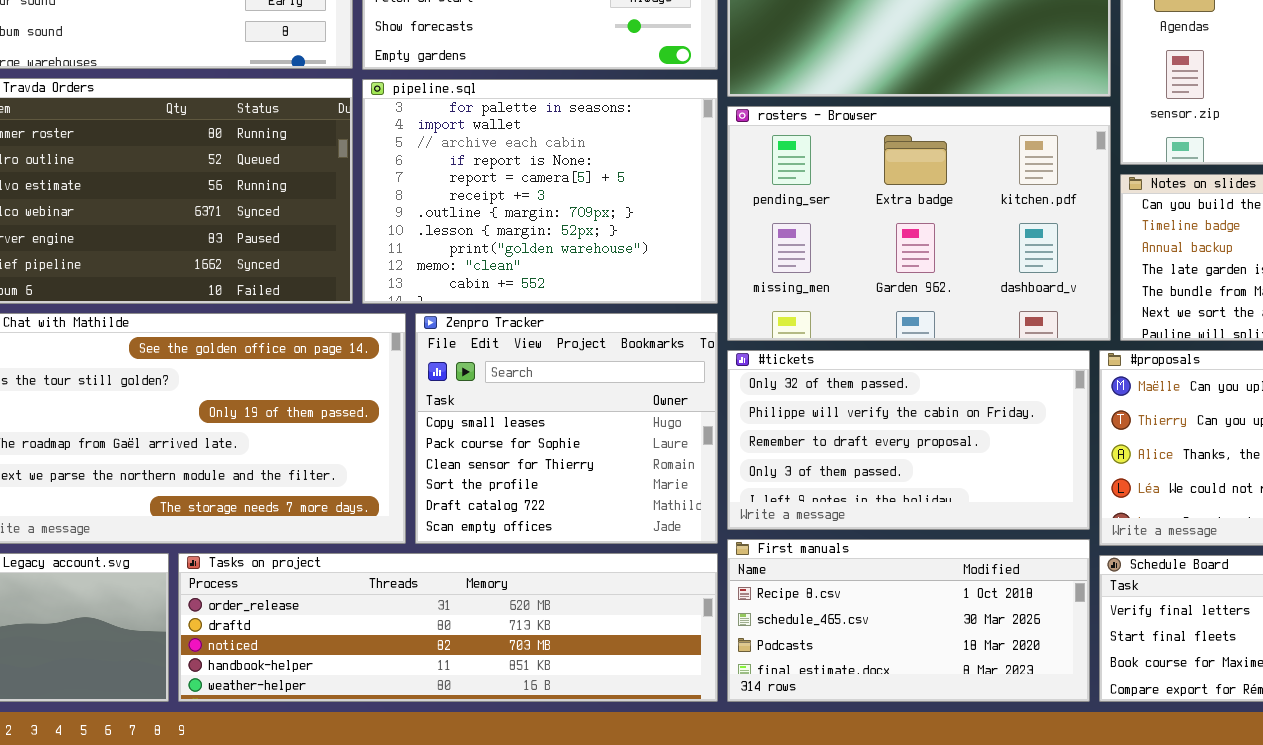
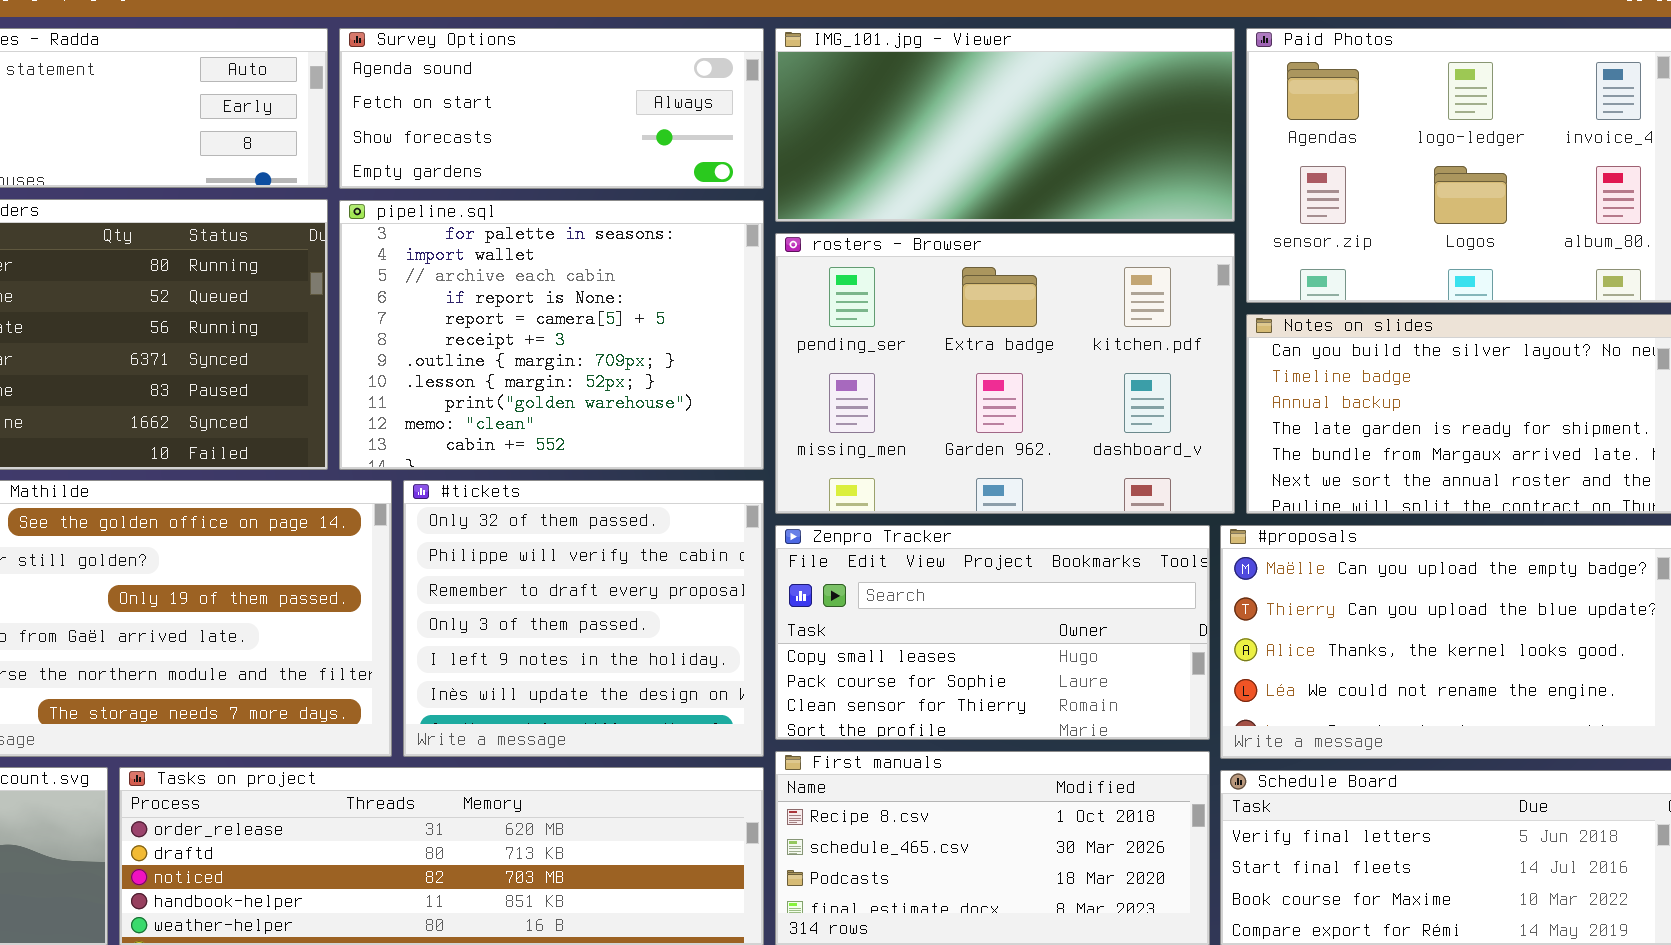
Zenpro Tracker: [415,313,718,544] -> [775,525,1210,740], moved, resized
#tickets: [727,350,1090,530] -> [403,480,764,757], moved, resized

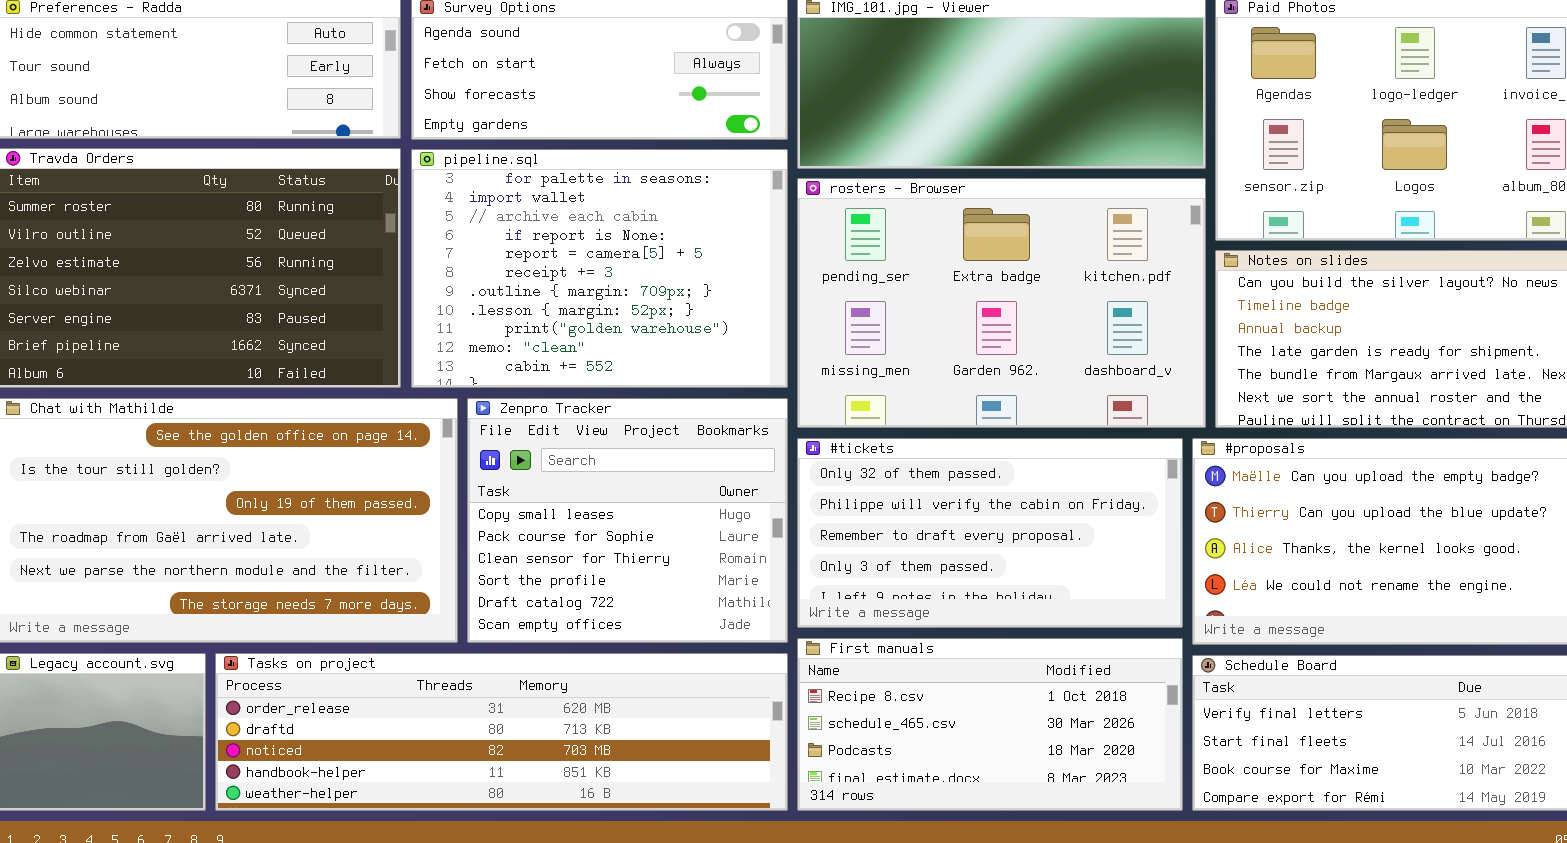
#tickets: [403,480,764,757] -> [797,438,1183,628], moved, resized
Zenpro Tracker: [775,525,1210,740] -> [467,398,788,643], moved, resized

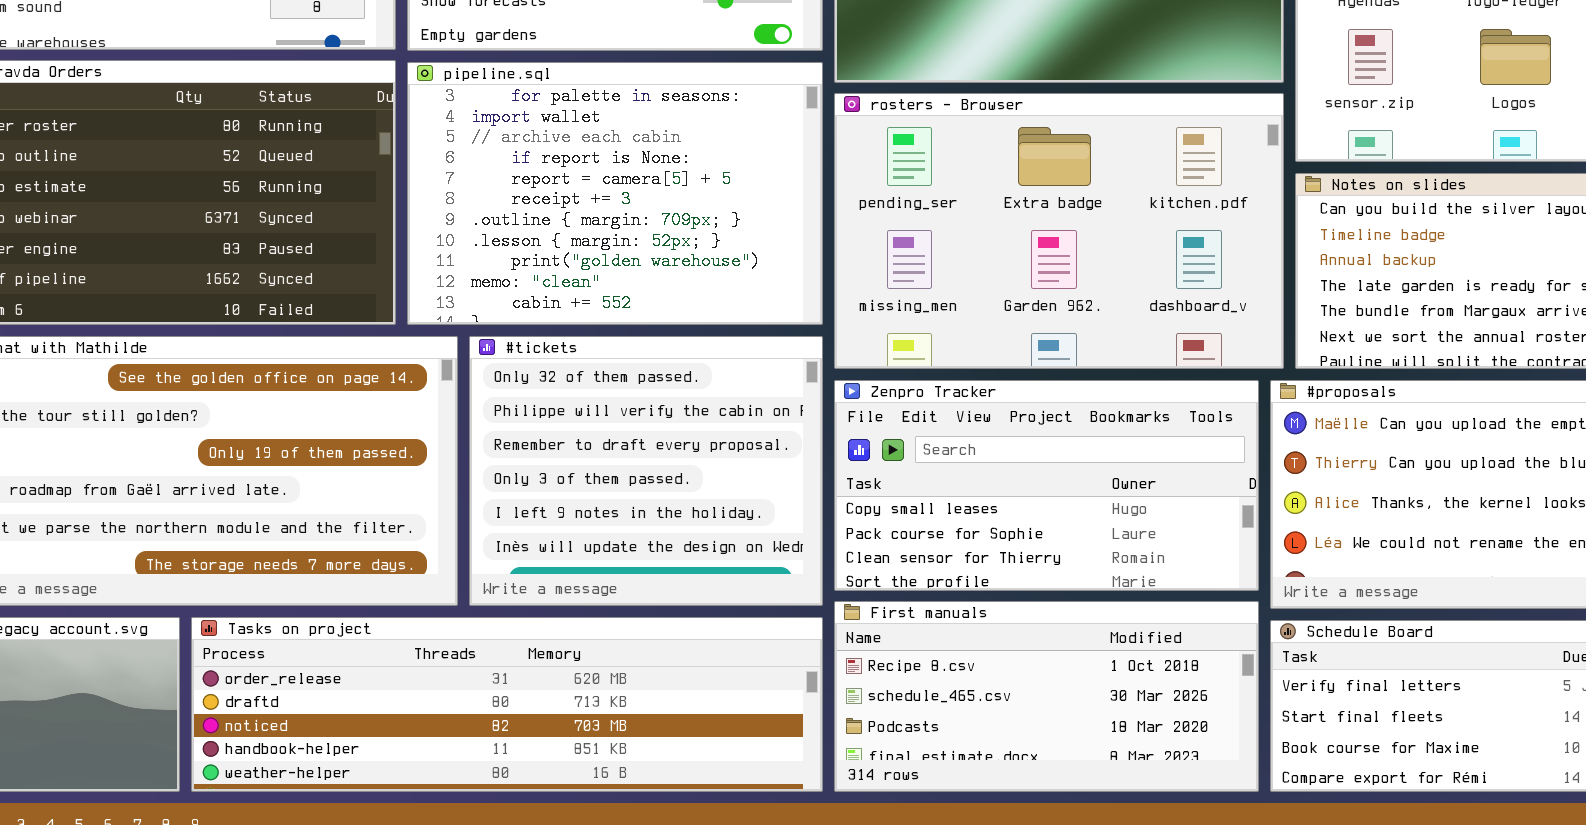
Zenpro Tracker: [467,398,788,643] -> [834,380,1259,591], moved, resized
#tickets: [797,438,1183,628] -> [469,336,823,606], moved, resized

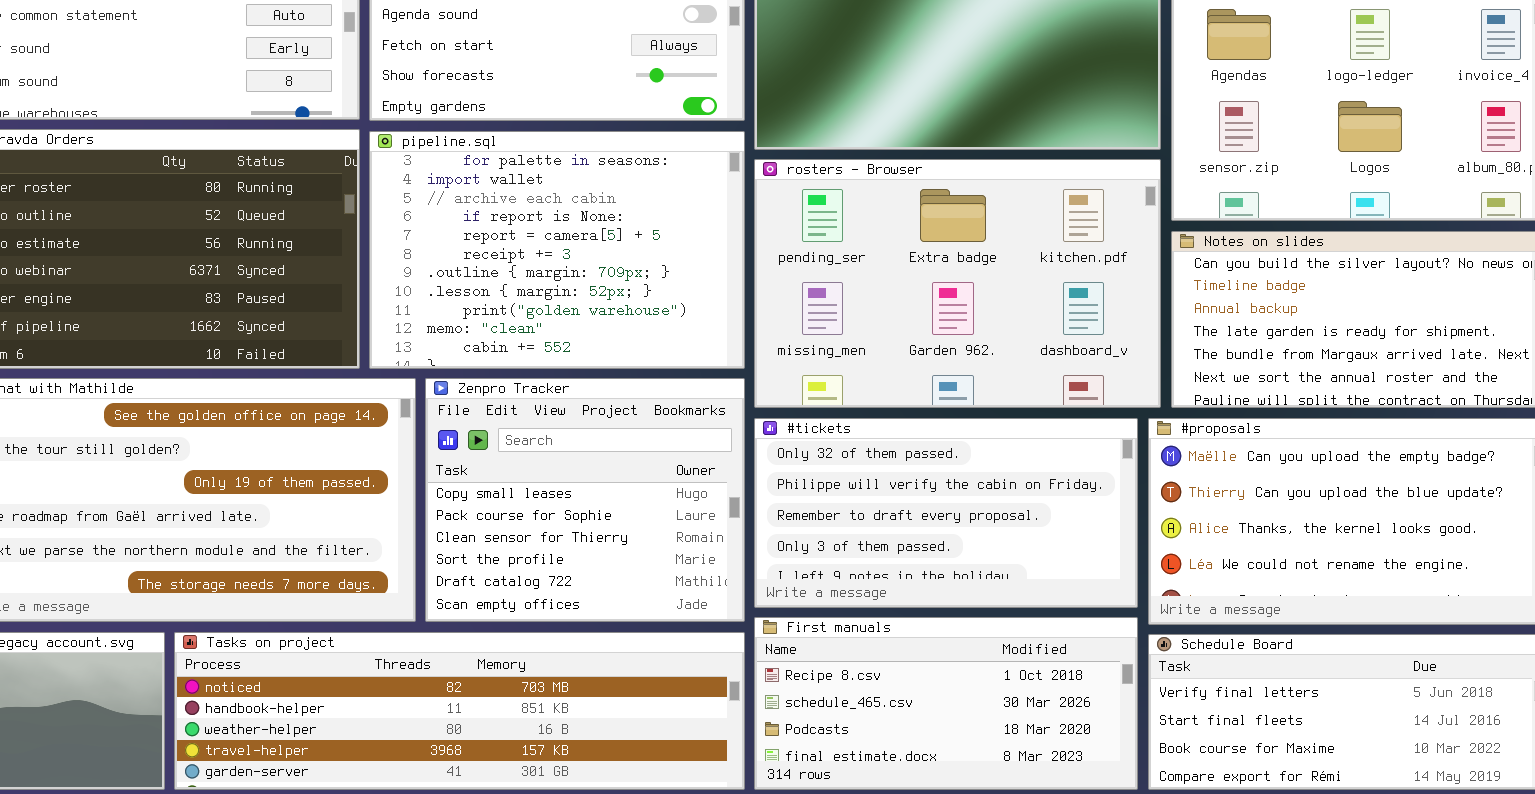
#tickets: [469,336,823,606] -> [754,418,1138,608], moved, resized
Zenpro Tracker: [834,380,1259,591] -> [425,378,745,622], moved, resized
Tasks on project: [191,617,823,792] -> [174,632,745,790], scrolled down 2 rows

